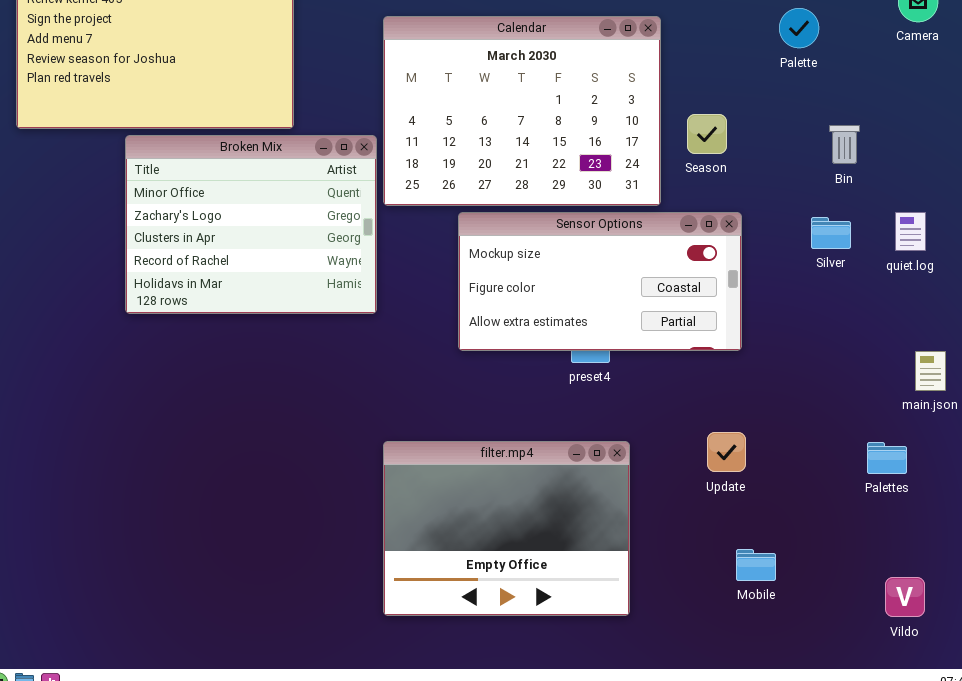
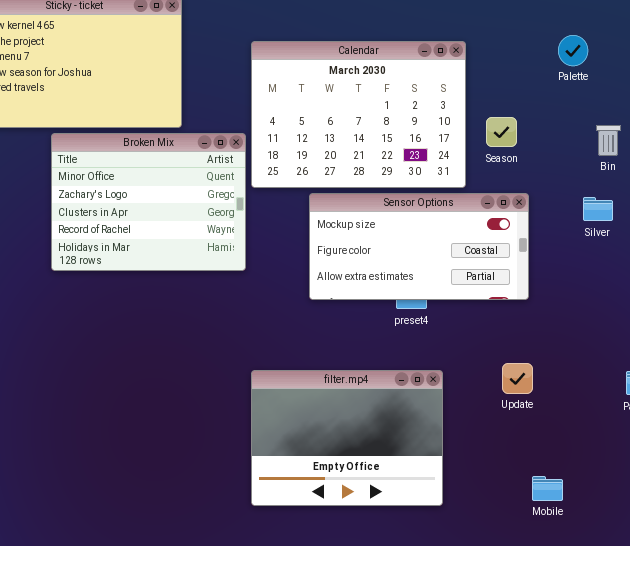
Mobile: [736,549,776,581] -> [532,476,563,501], moved

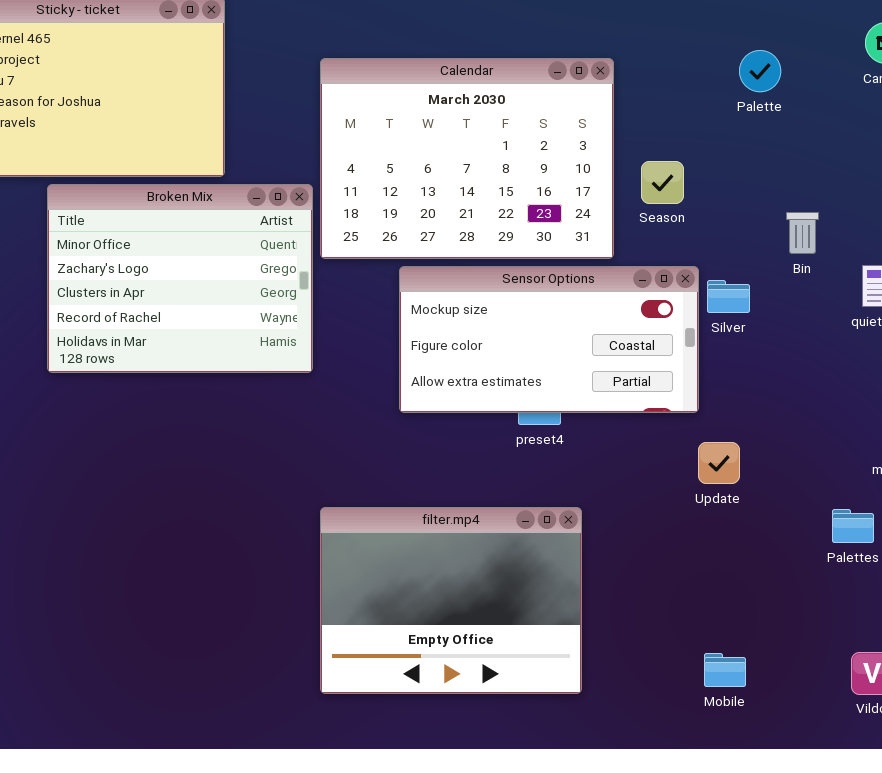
Bin: [596,125,621,156] -> [786,212,819,254], moved
Silver: [583,197,613,221] -> [707,280,750,313], moved
Update: [502,363,533,394] -> [698,442,740,484], moved

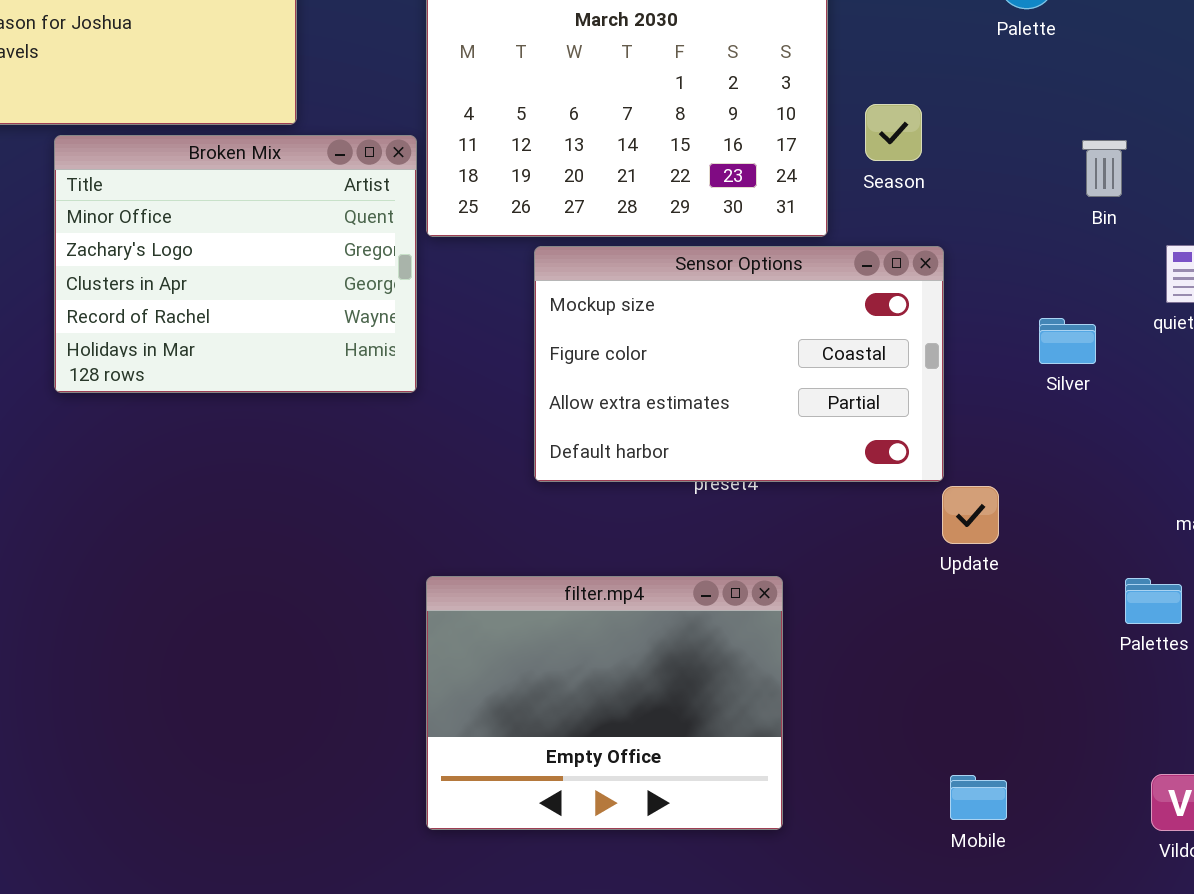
Bin: [786,212,819,254] -> [1082,140,1127,197], moved
Sensor Options: [399,266,699,413] -> [534,246,944,482], resized
Silver: [707,280,750,313] -> [1039,318,1096,364], moved

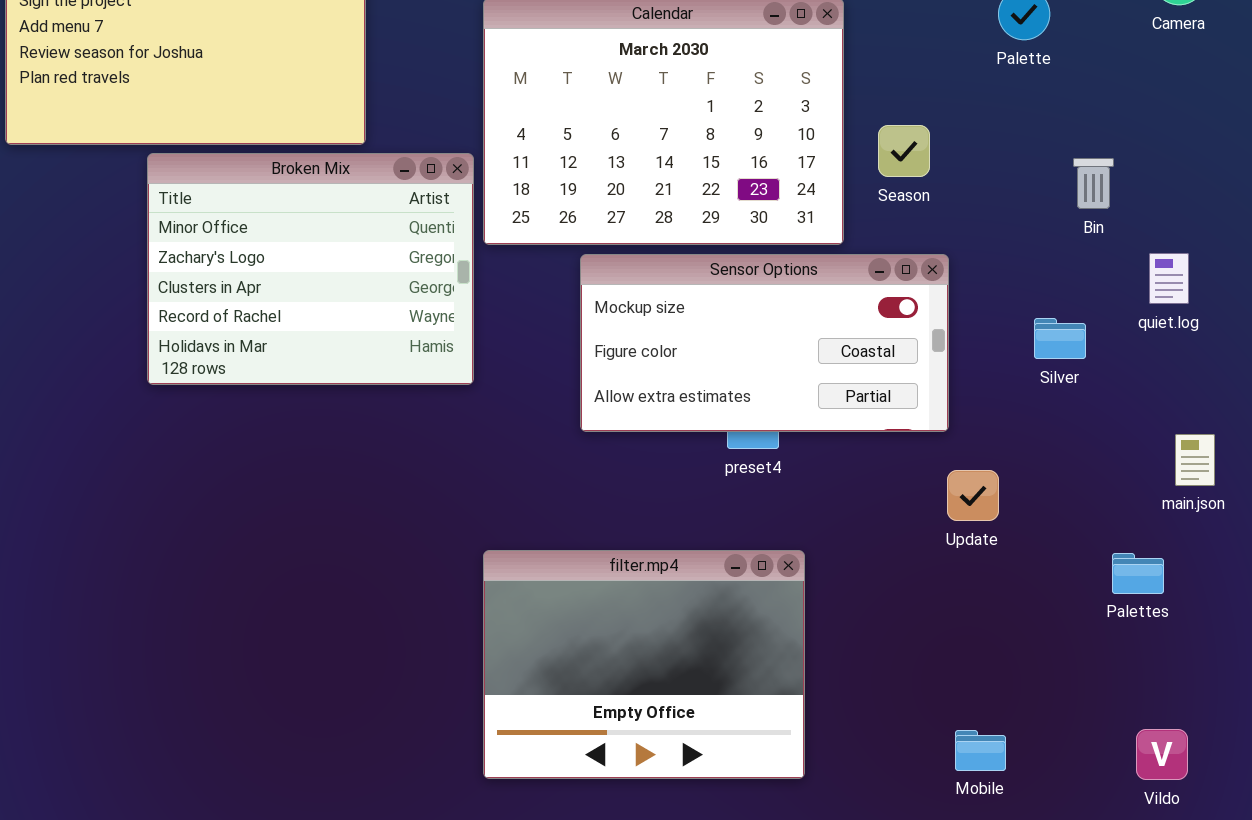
Sensor Options: [534,246,944,482] -> [580,254,949,432], resized

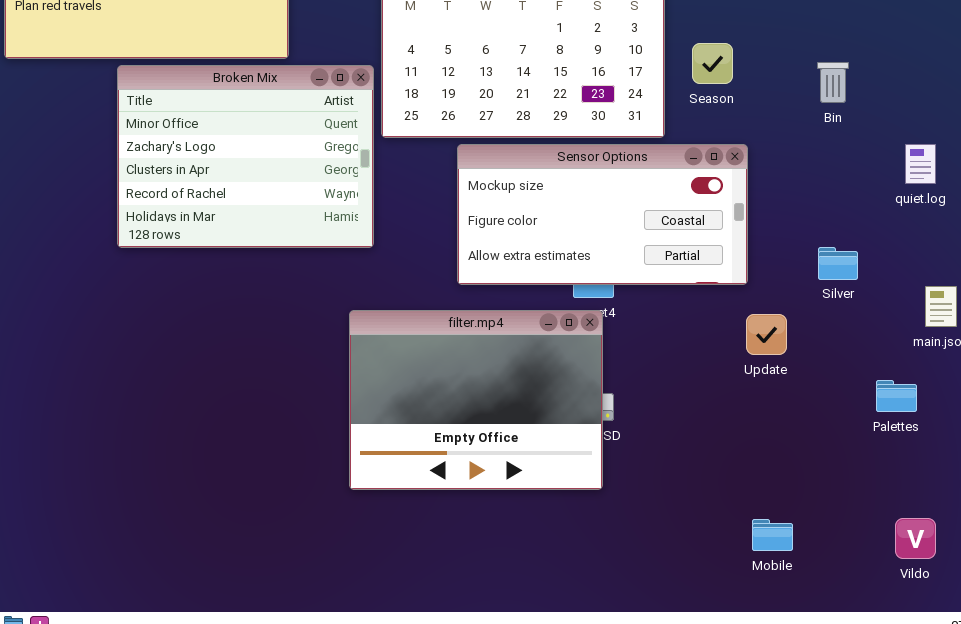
Bin: [1073,158,1114,209] -> [817,62,849,103], moved
Silver: [1034,318,1086,359] -> [818,247,858,280], moved
filter.mp4: [483,550,805,779] -> [349,310,603,490], moved

